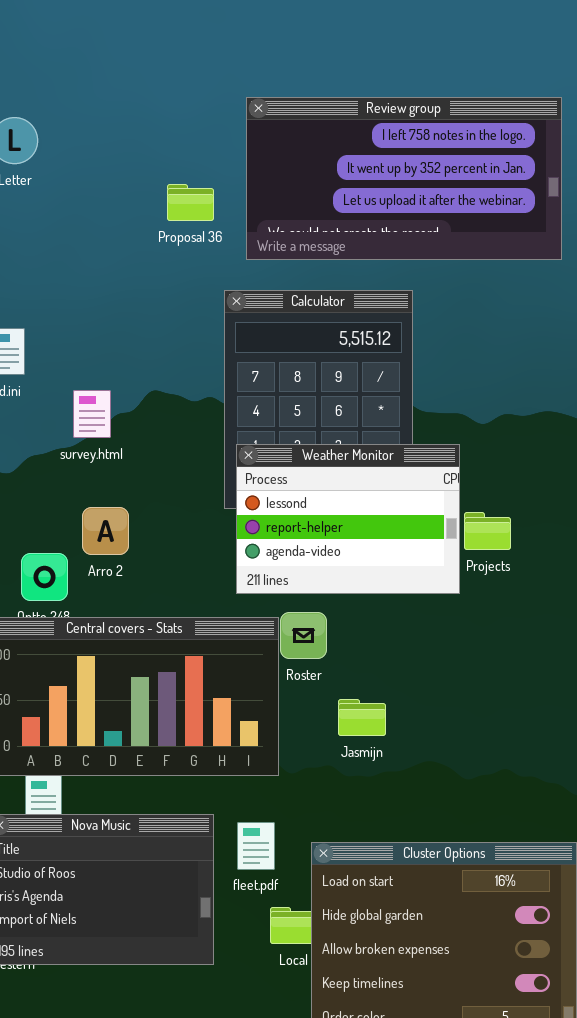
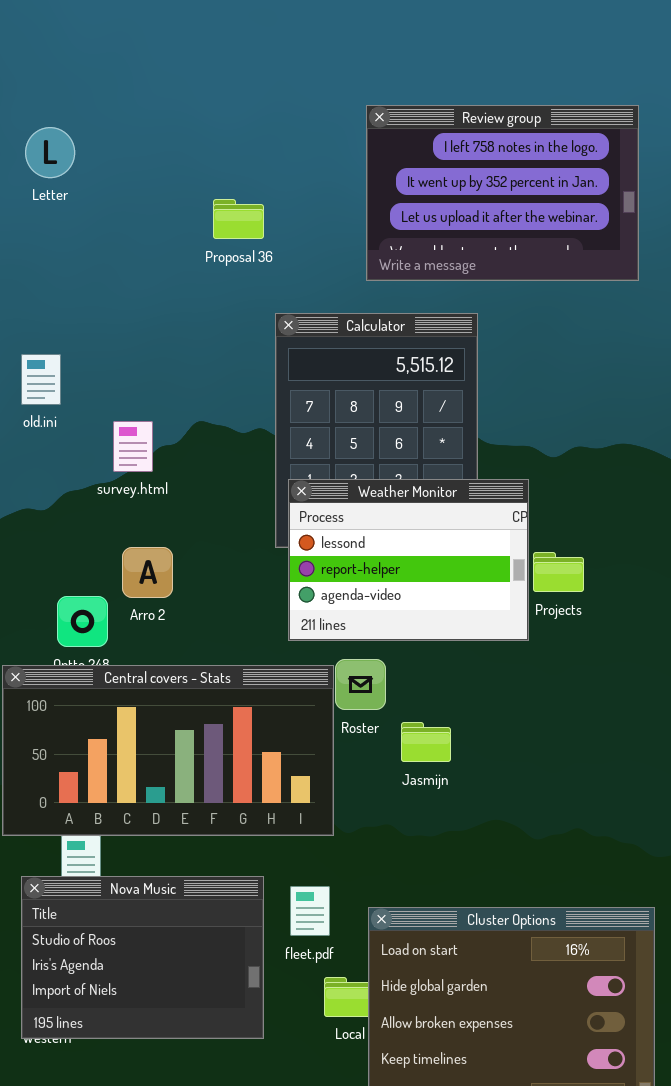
Review group: [246,97,562,260] -> [366,105,639,281], resized
Jasmijn: [338,699,386,736] -> [401,722,451,762], moved

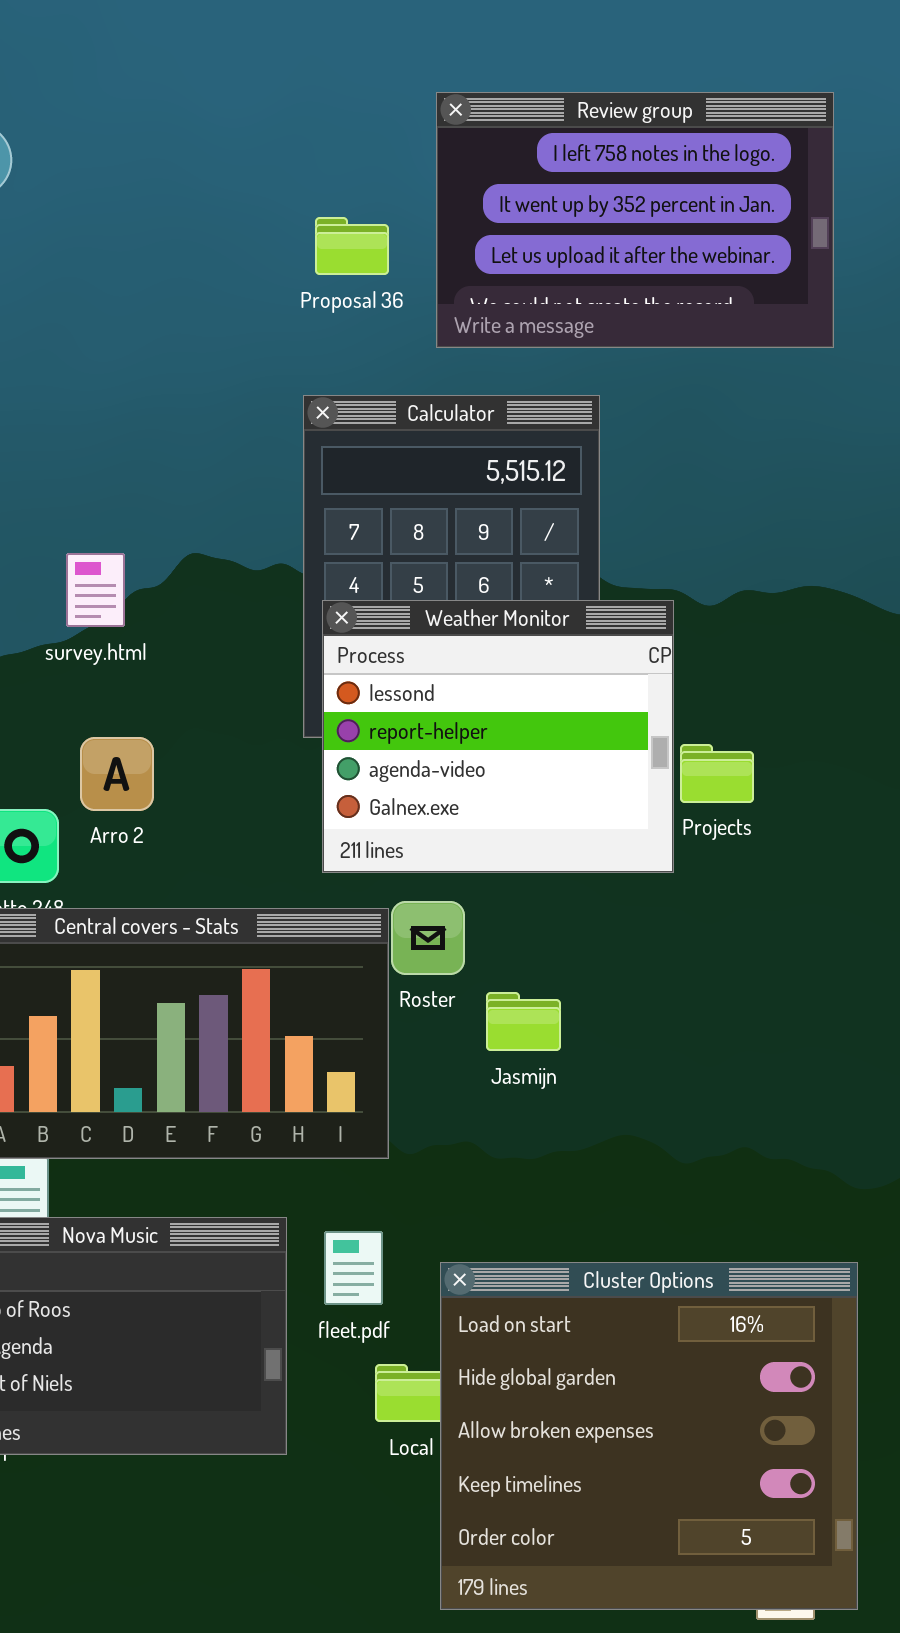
Proposal 36: [213,199,264,239] -> [315,217,389,275], moved
Weather Monitor: [288,479,529,641] -> [322,600,674,873], resized

